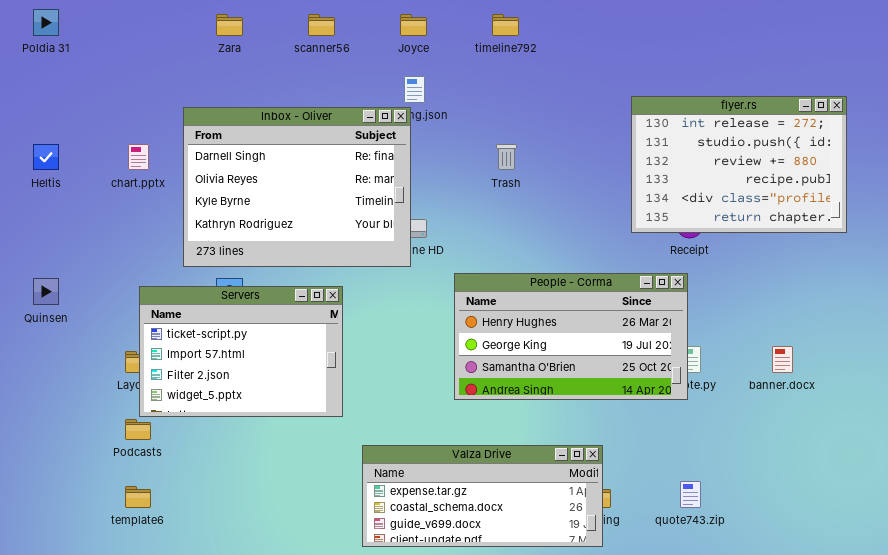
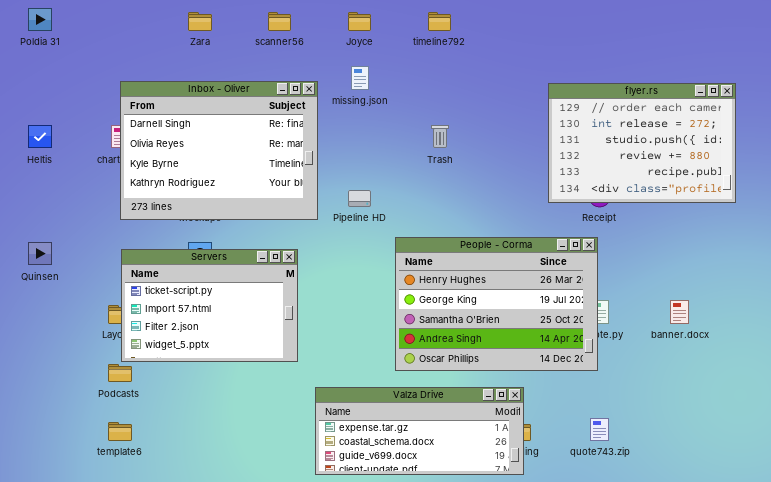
flyer.rs: [631,96,847,233] -> [548,83,736,203], scrolled up 1 row
Inbox - Oliver: [183,107,411,267] -> [120,81,318,220], moved
People - Corma: [454,273,688,400] -> [395,237,598,371], resized

